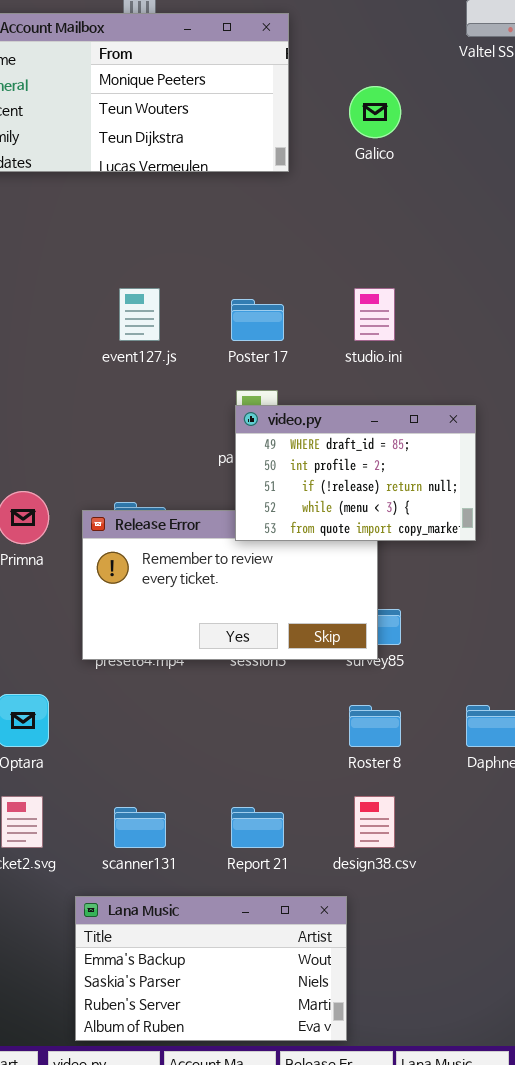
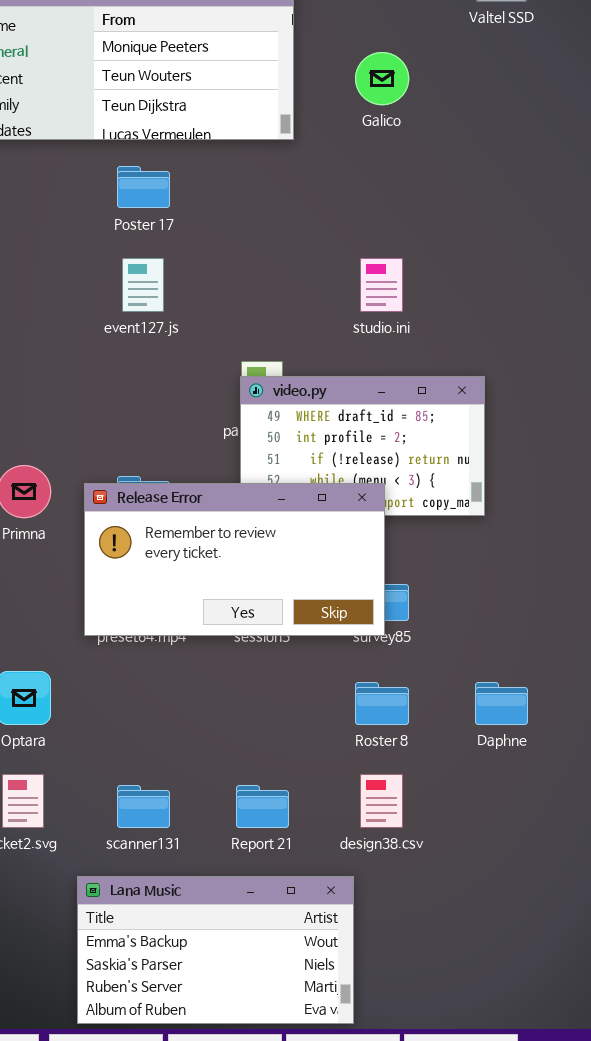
Poster 17: [231,299,284,341] -> [117,166,170,208], moved
Release Error: [82,510,378,660] -> [84,483,385,636], raised

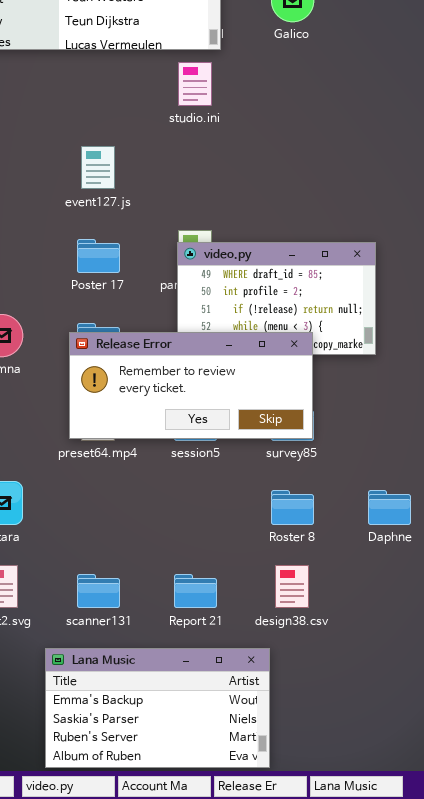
Poster 17: [117,166,170,208] -> [77,239,120,273], moved
studio.ini: [360,258,403,312] -> [178,62,212,106], moved
Release Error: [84,483,385,636] -> [69,332,313,439], moved, resized

